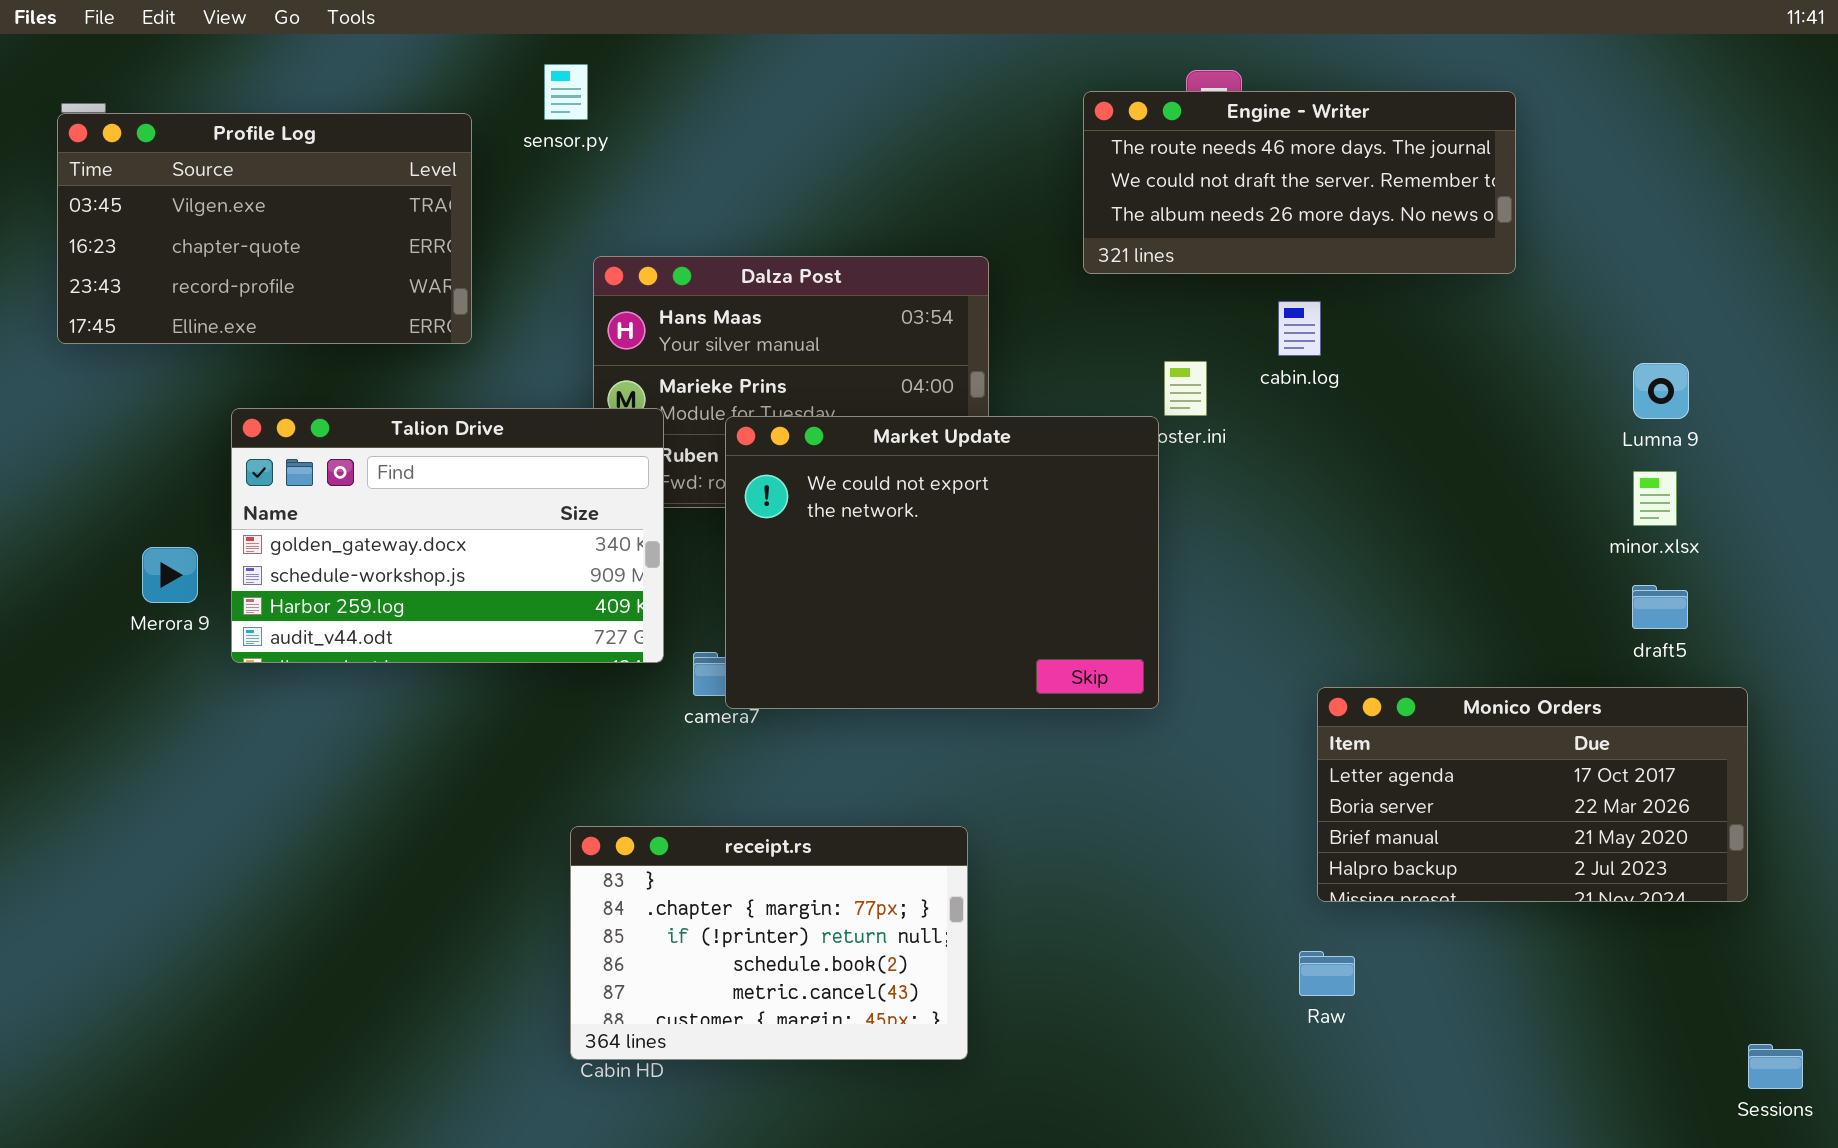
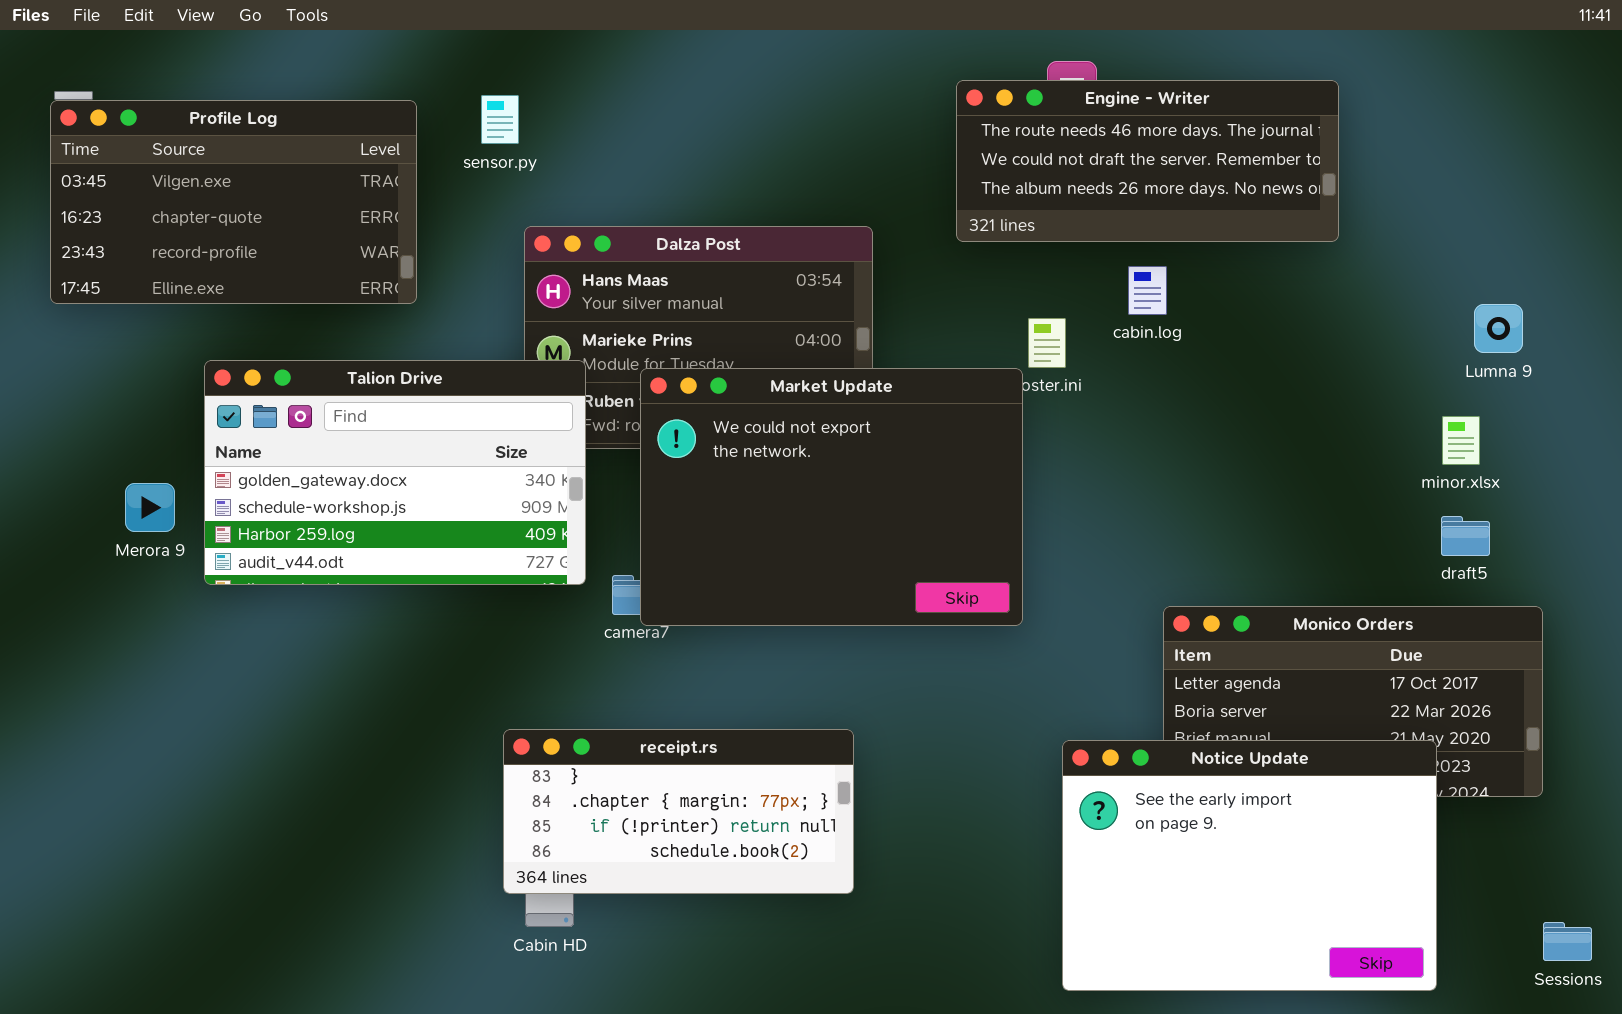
sensor.py: [544,64,588,120] -> [481,95,519,144], moved
Lumna 9: [1633,363,1689,419] -> [1474,304,1523,353], moved
receipt.rs: [570,826,968,1060] -> [503,729,854,894], resized
Notice Update: none -> [1062,740,1437,991], opened

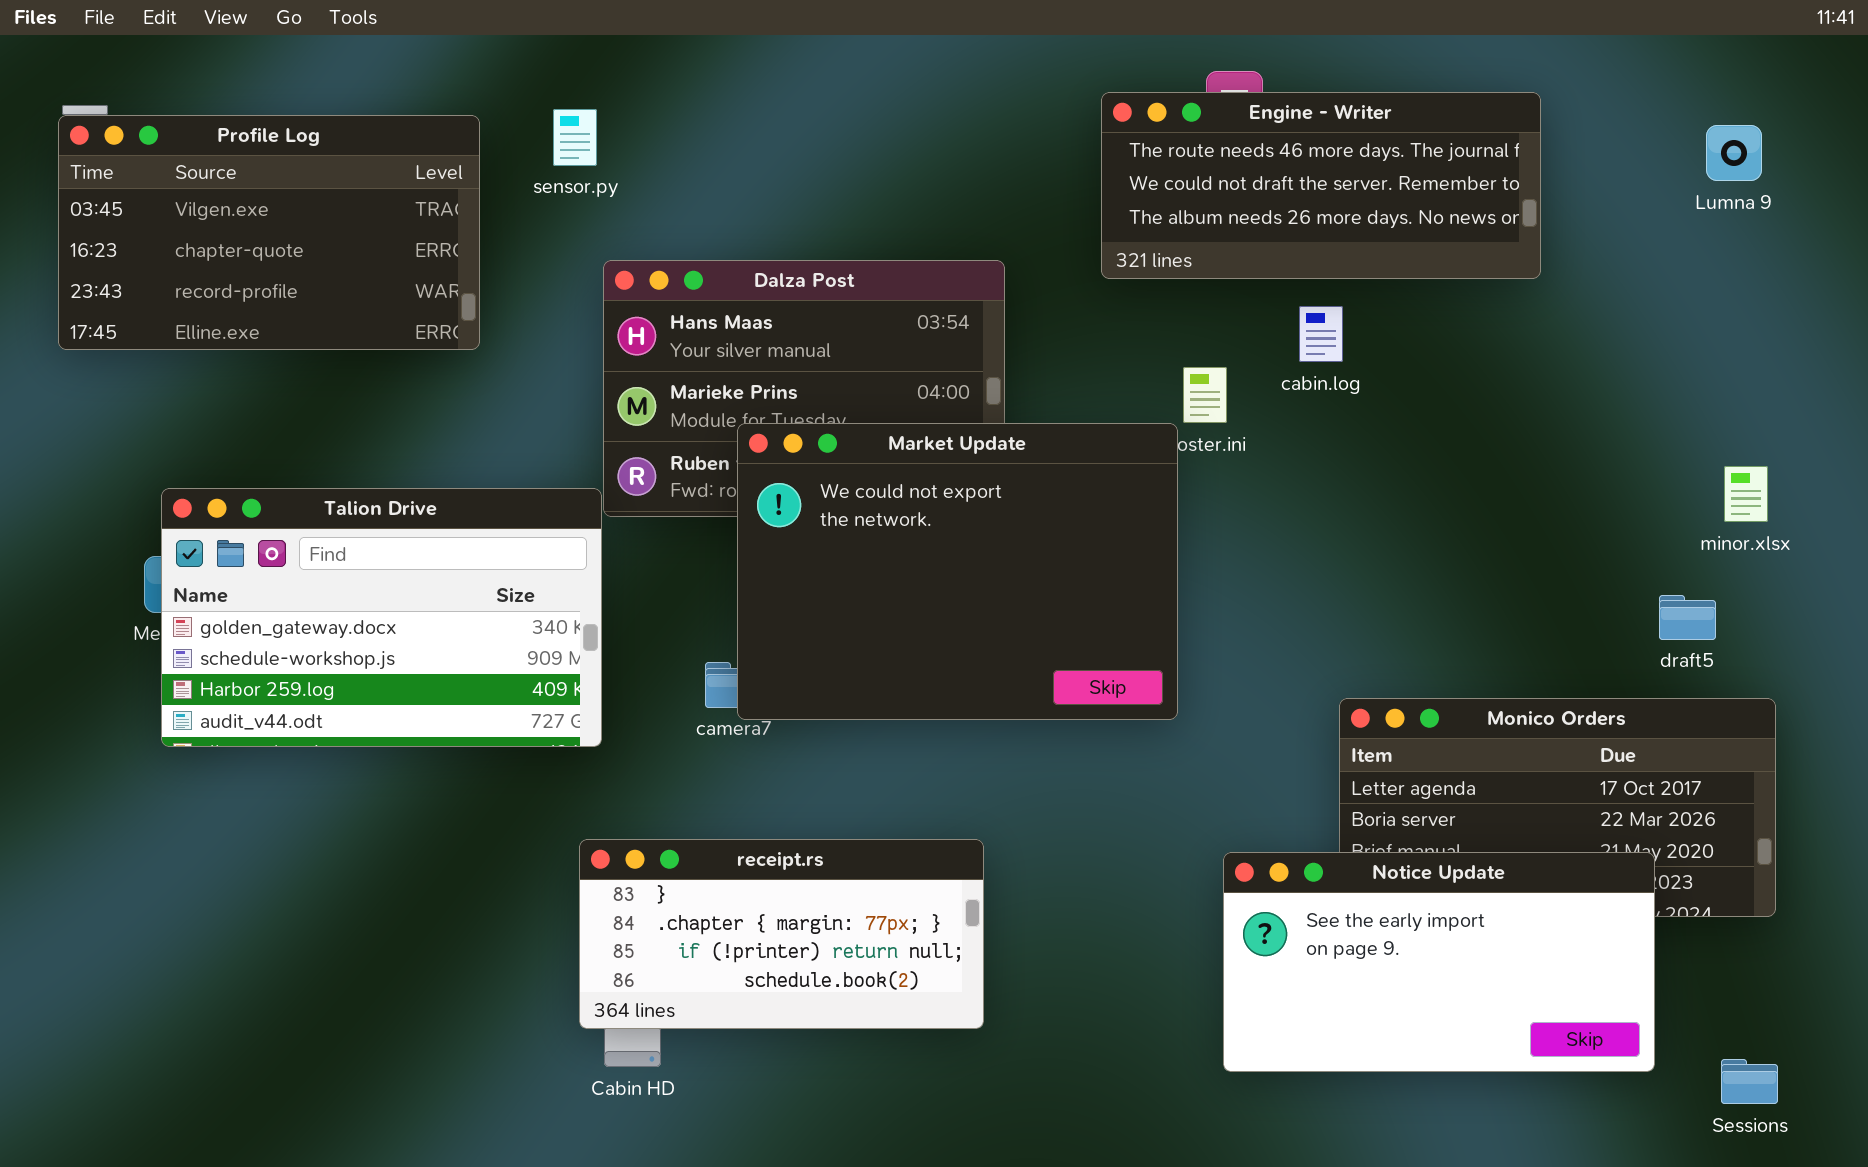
Lumna 9: [1474,304,1523,353] -> [1706,125,1762,181], moved
Talion Drive: [204,360,586,585] -> [161,488,602,747], moved
minor.xlsx: [1442,416,1480,465] -> [1724,466,1768,522], moved
Notice Update: [1062,740,1437,991] -> [1223,852,1655,1072], resized
Sessions: [1543,922,1592,961] -> [1721,1059,1778,1104], moved

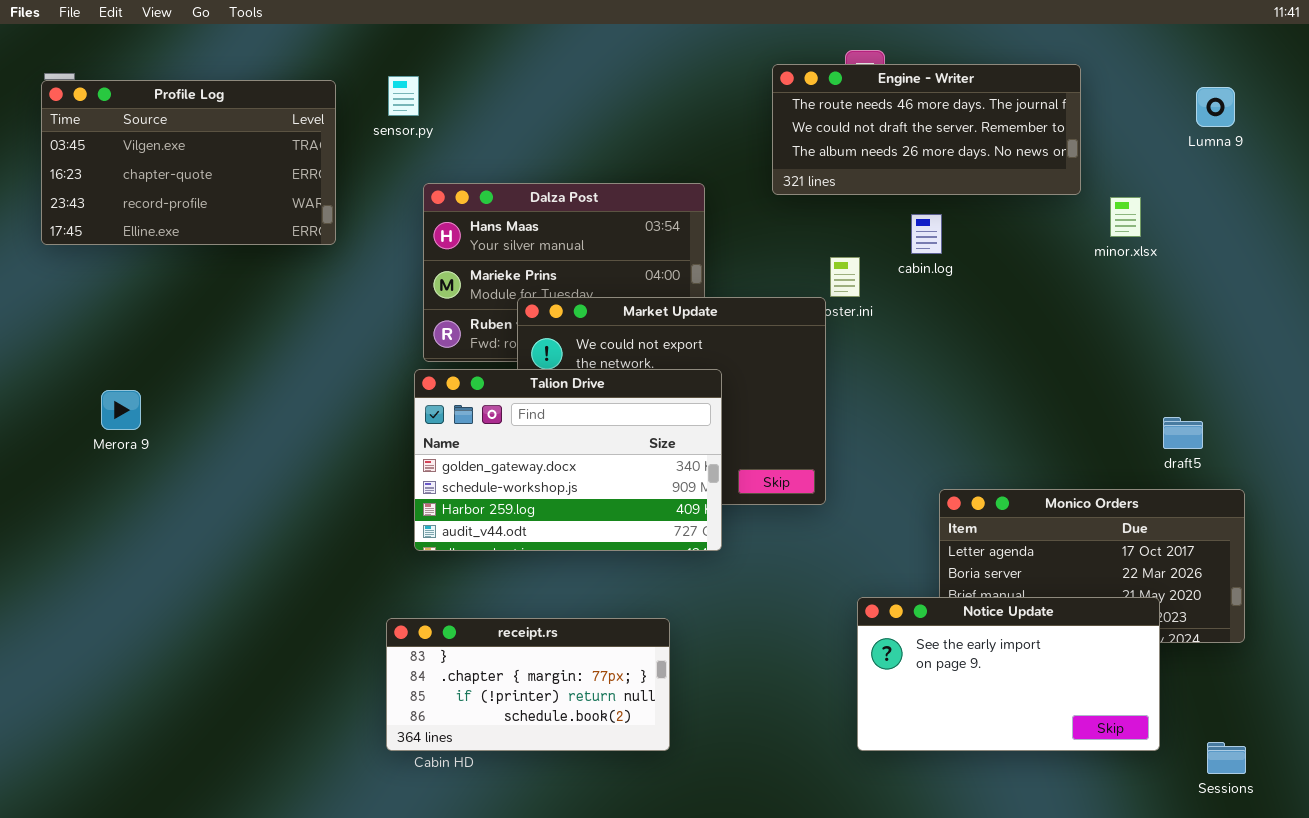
minor.xlsx: [1724,466,1768,522] -> [1110,197,1141,237], moved
Talion Drive: [161,488,602,747] -> [414,369,722,551], moved
receipt.rs: [579,839,984,1029] -> [386,618,670,751], moved

